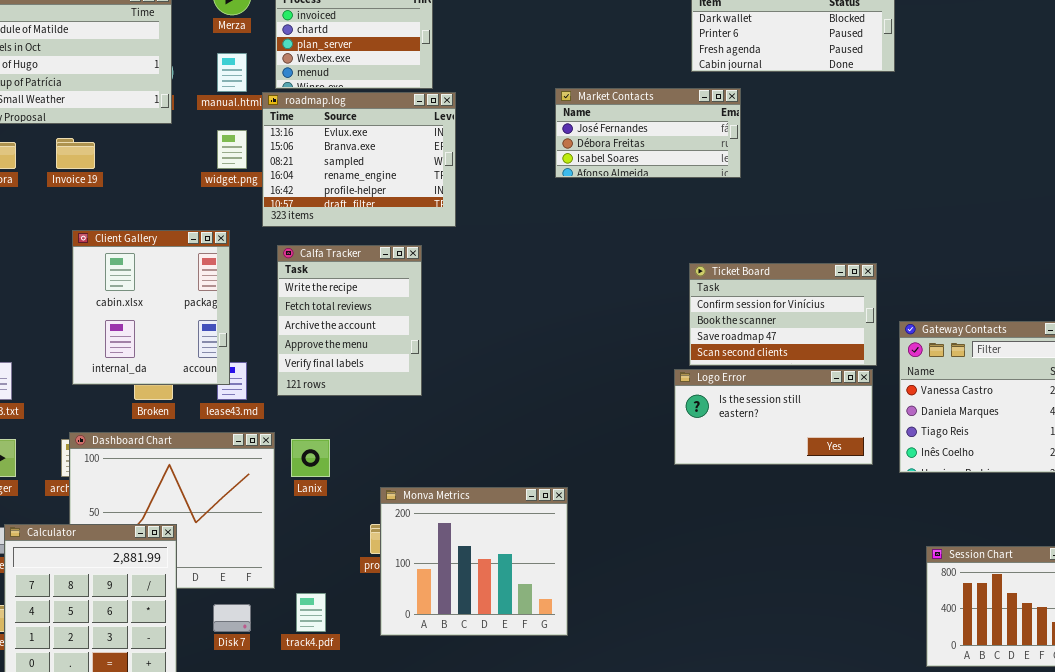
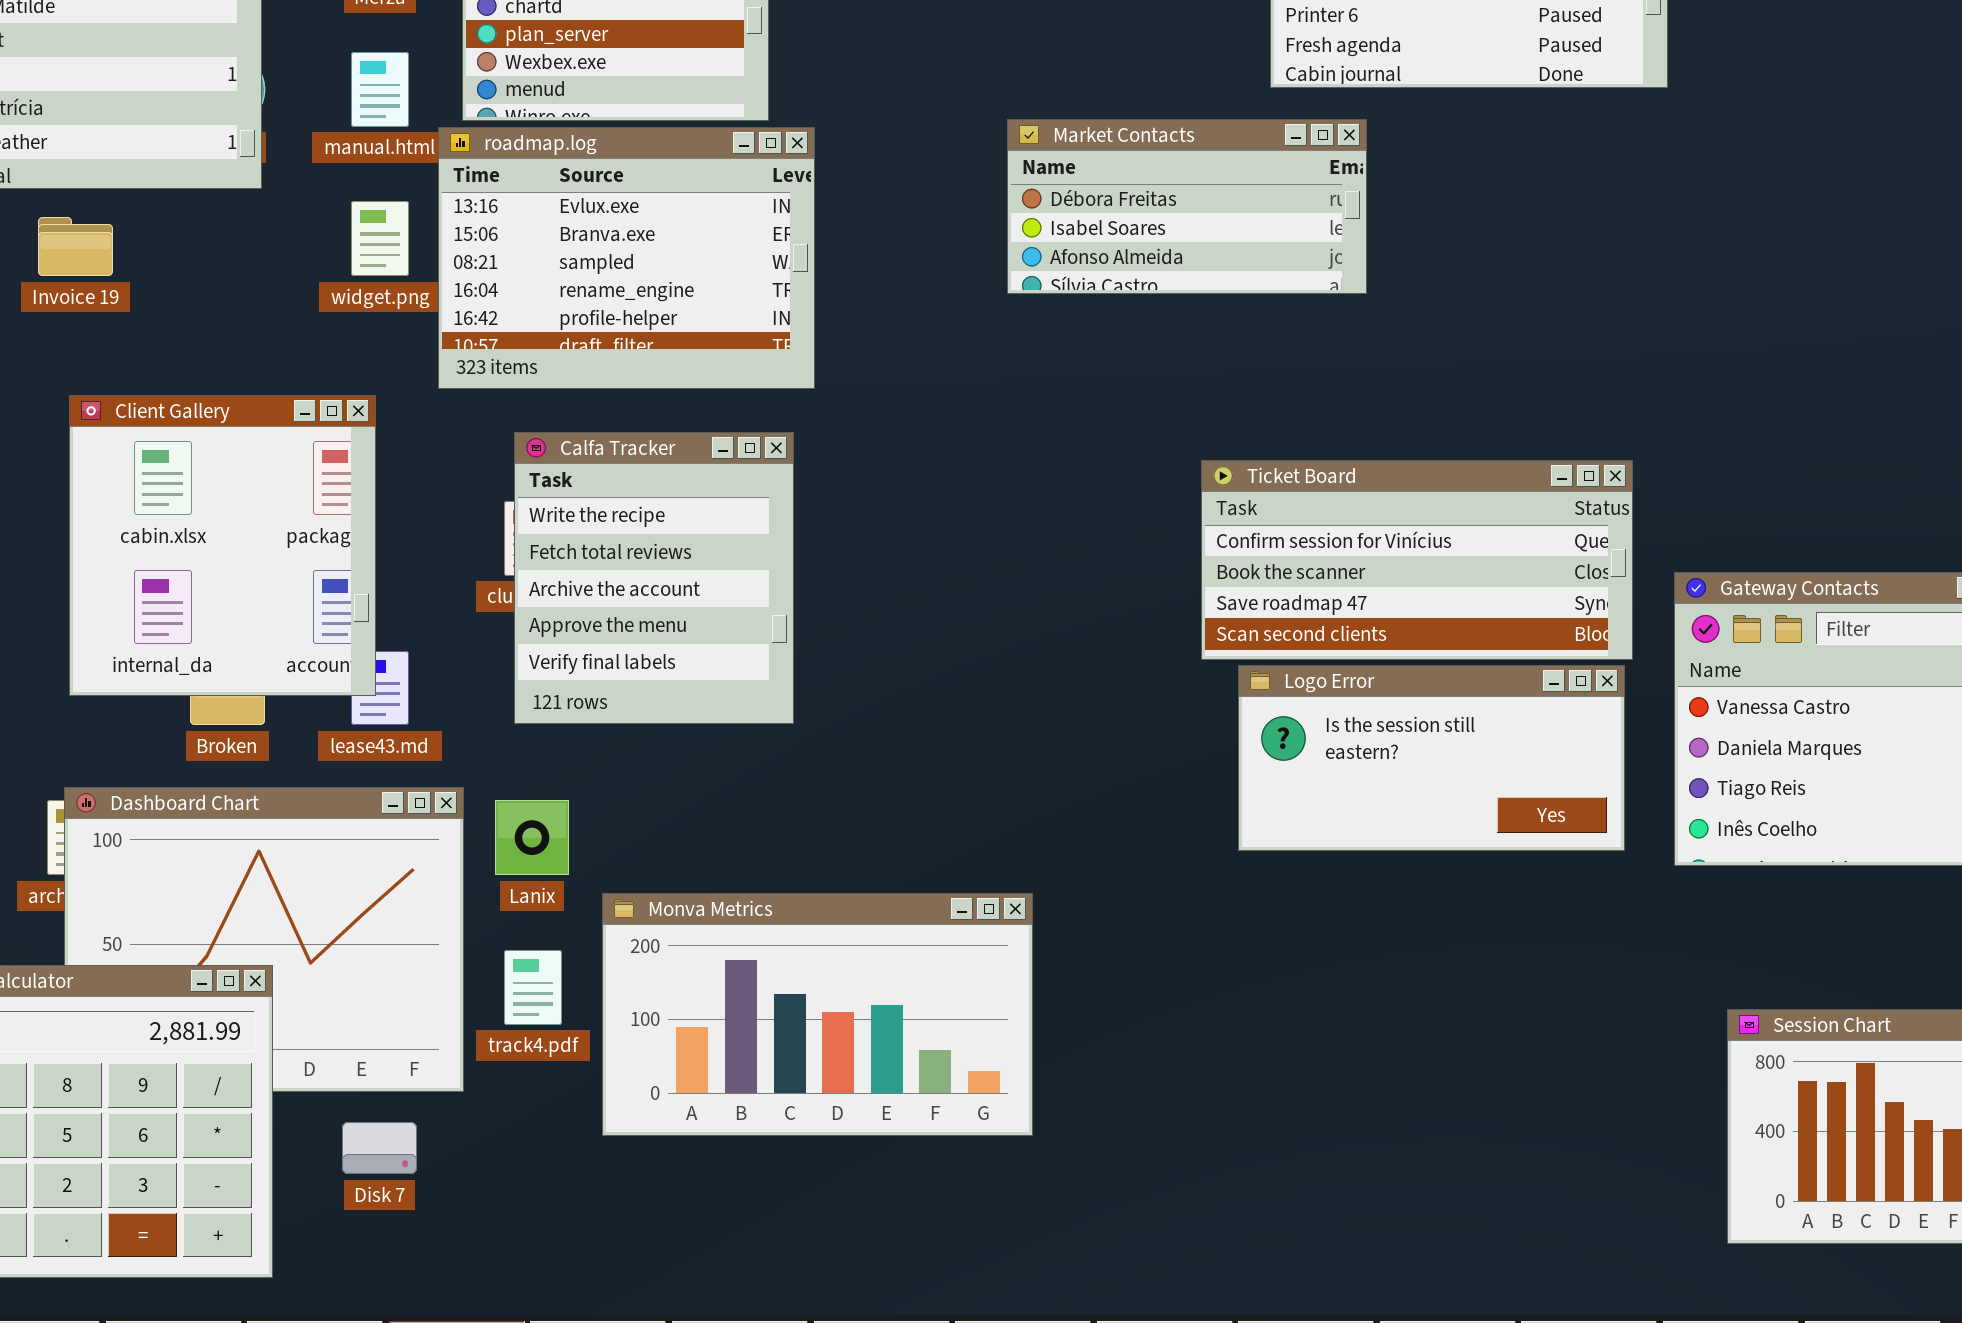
Market Contacts: [555,88,741,178] -> [1007,119,1367,294], scrolled down 1 row
Calfa Tracker: [277,245,422,396] -> [514,432,794,724], moved
Ticket Board: [689,263,877,366] -> [1201,460,1633,660], resized
Monva Metrics: [380,487,568,636] -> [602,893,1033,1136], resized
track4.pdf: [296,593,326,632] -> [504,950,562,1025], moved

